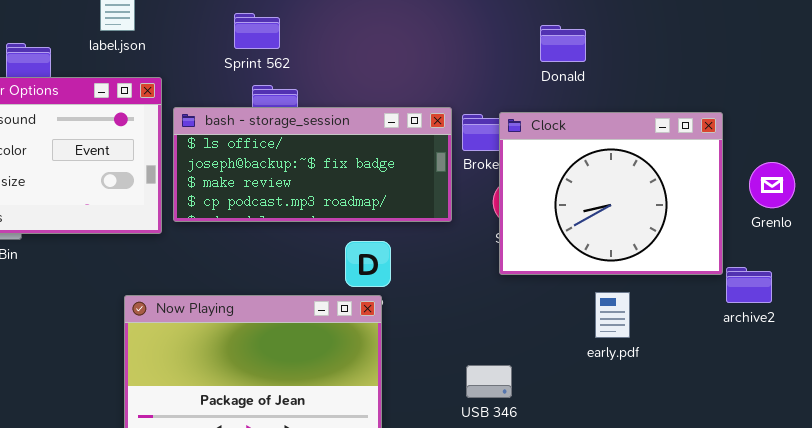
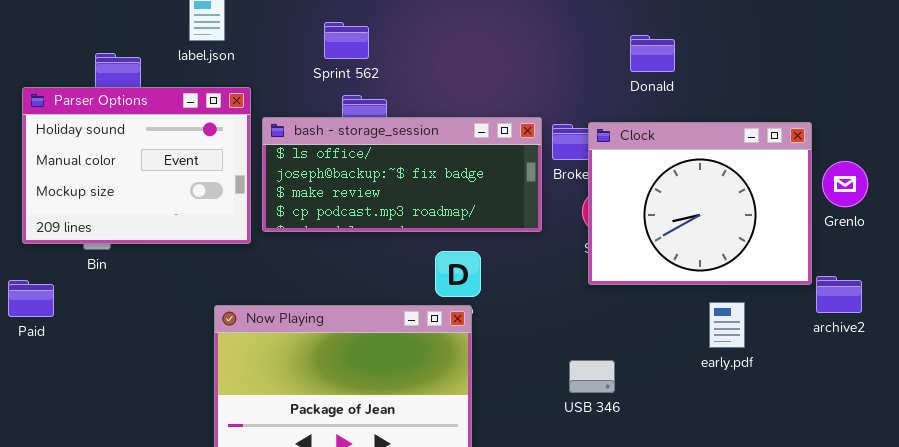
Grenlo: [749,162,795,208] -> [822,161,868,207], moved
early.pdf: [595,292,630,338] -> [709,302,745,348], moved
USB 346: [466,365,512,398] -> [569,360,615,393], moved

